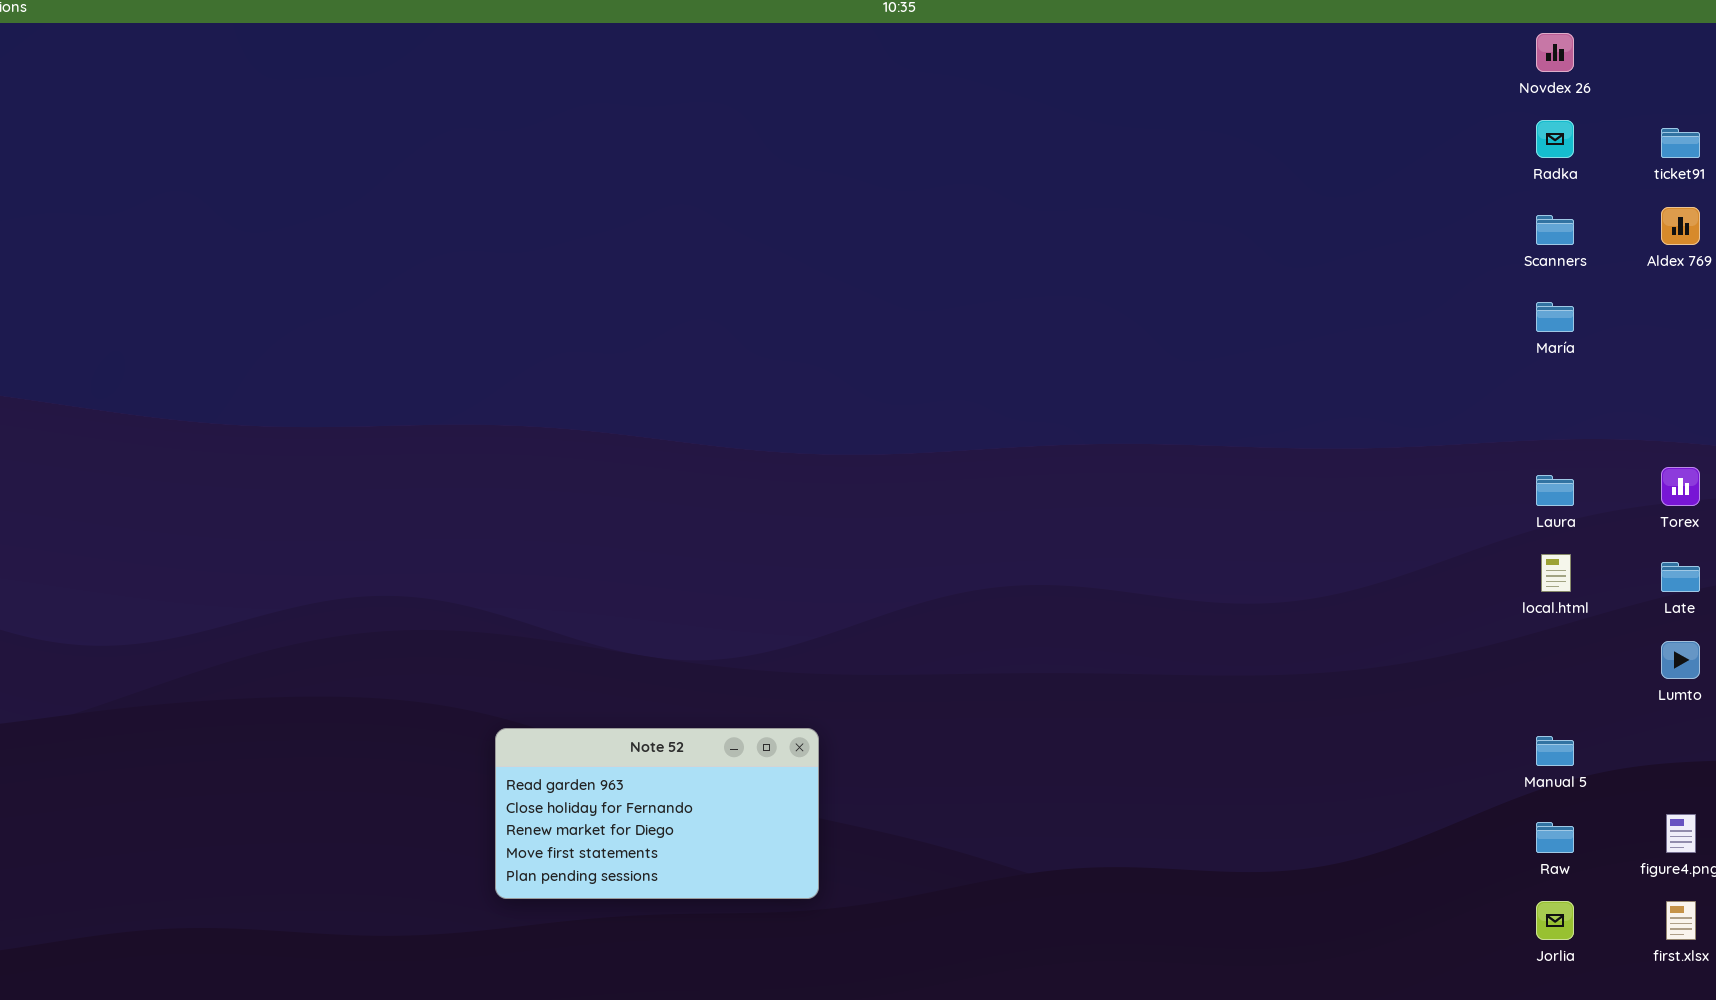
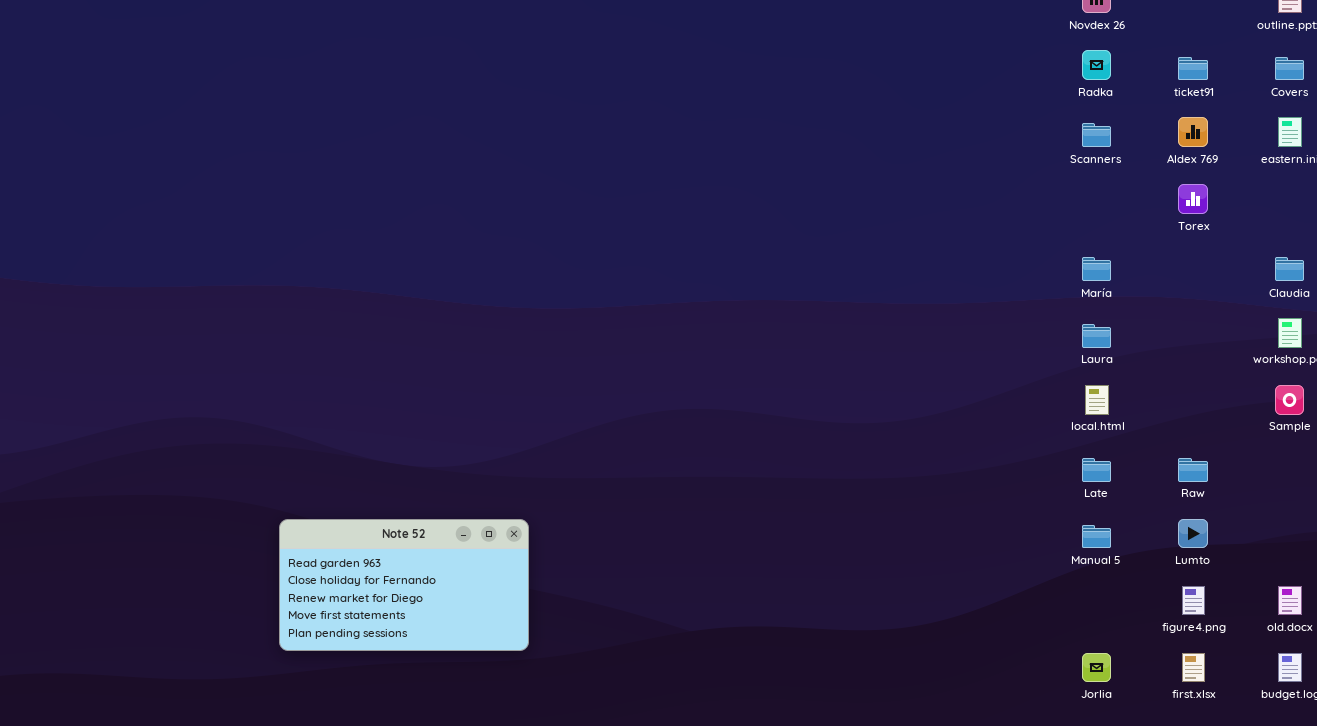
María: [1536,302,1574,332] -> [1082,257,1111,281], moved
Torex: [1661,467,1700,506] -> [1178,184,1208,214], moved
Late: [1661,562,1700,592] -> [1082,458,1111,482], moved
Lumto: [1661,641,1700,679] -> [1178,519,1208,548], moved
Raw: [1536,822,1574,853] -> [1178,458,1208,482], moved

